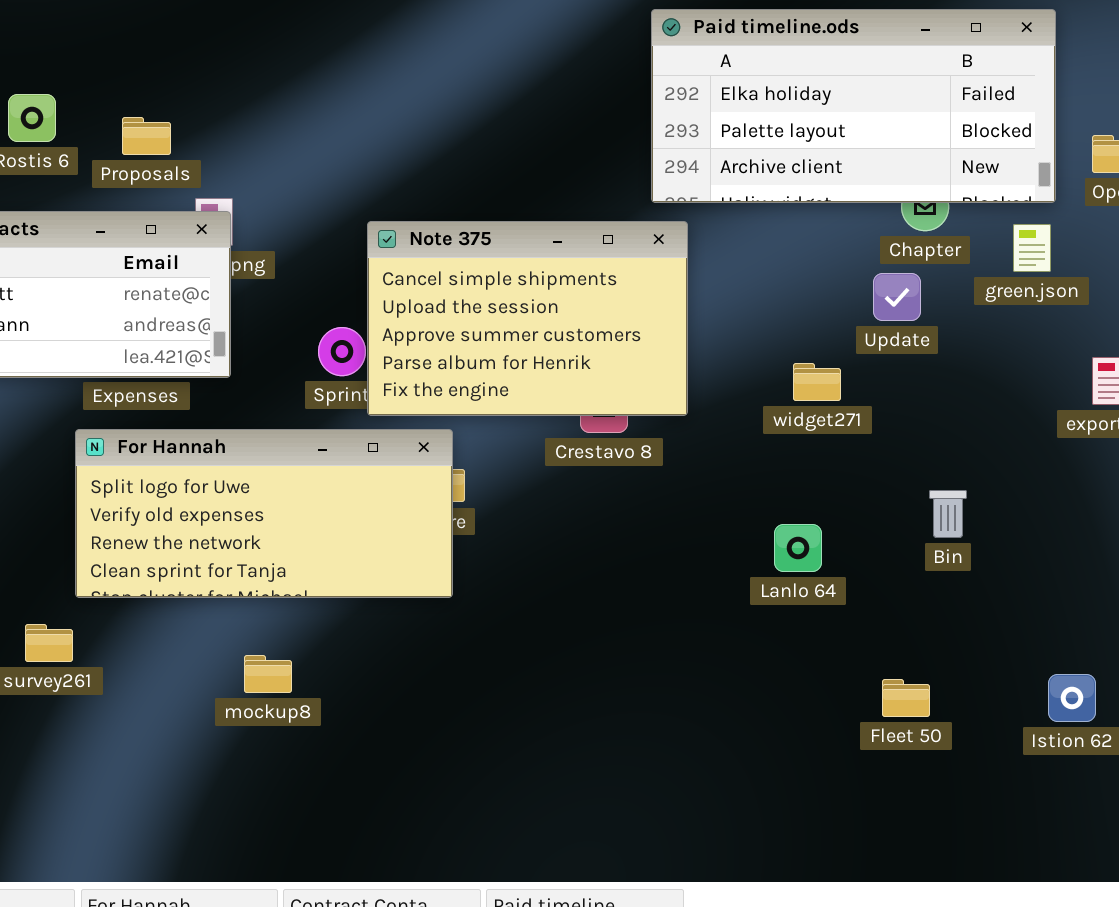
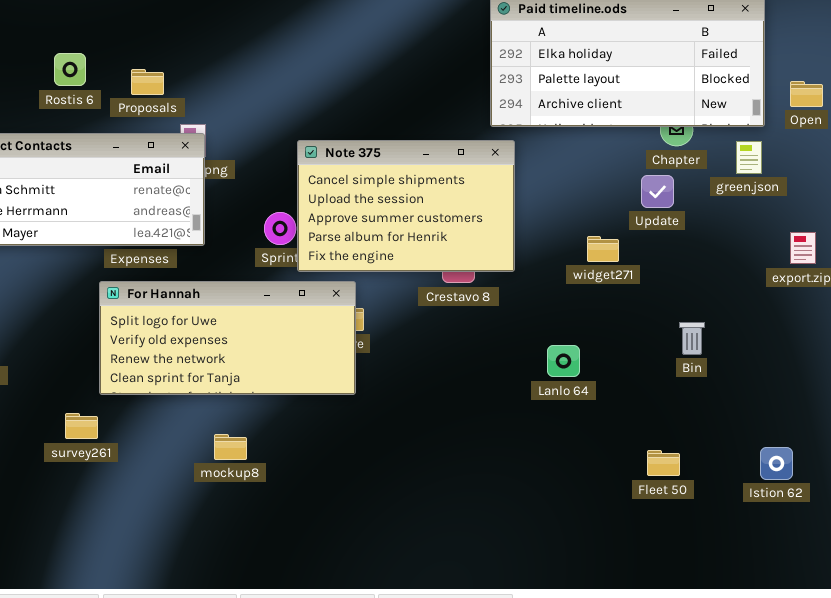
Lanlo 64: [774,524,822,572] -> [547,345,580,377], moved

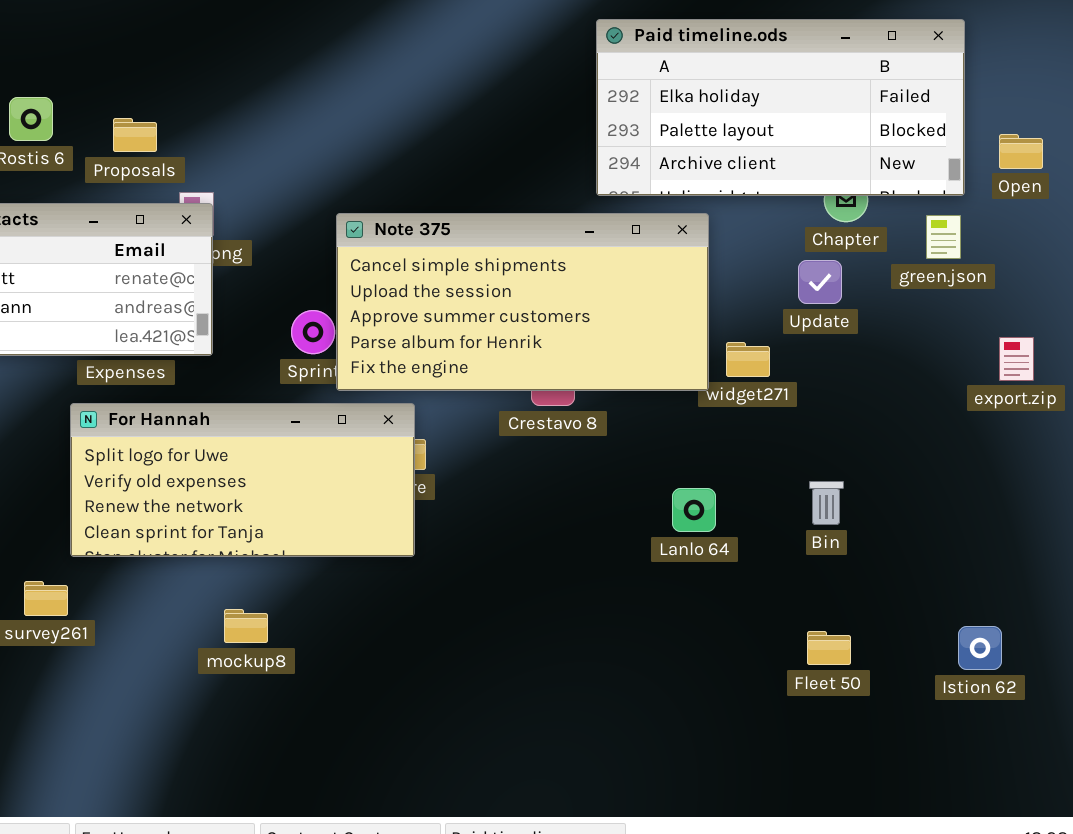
Note 375: [297,140,515,272] -> [336,213,709,391], resized
Bin: [679,322,705,355] -> [809,481,844,525], moved

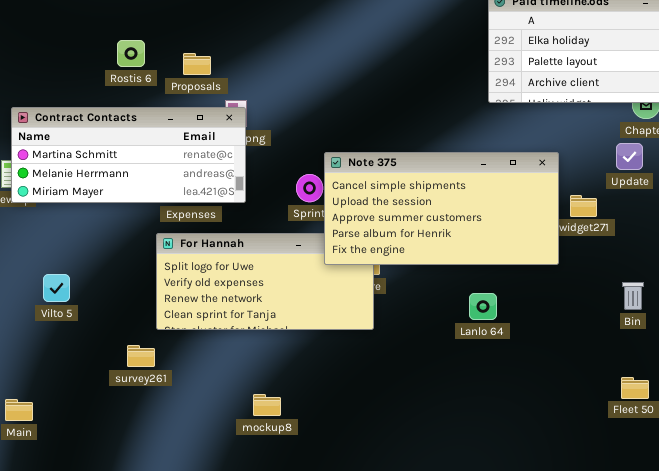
Note 375: [336,213,709,391] -> [324,152,559,265], moved
Lanlo 64: [672,488,716,532] -> [469,293,497,320], moved
mockup8: [224,609,268,643] -> [253,394,281,416], moved

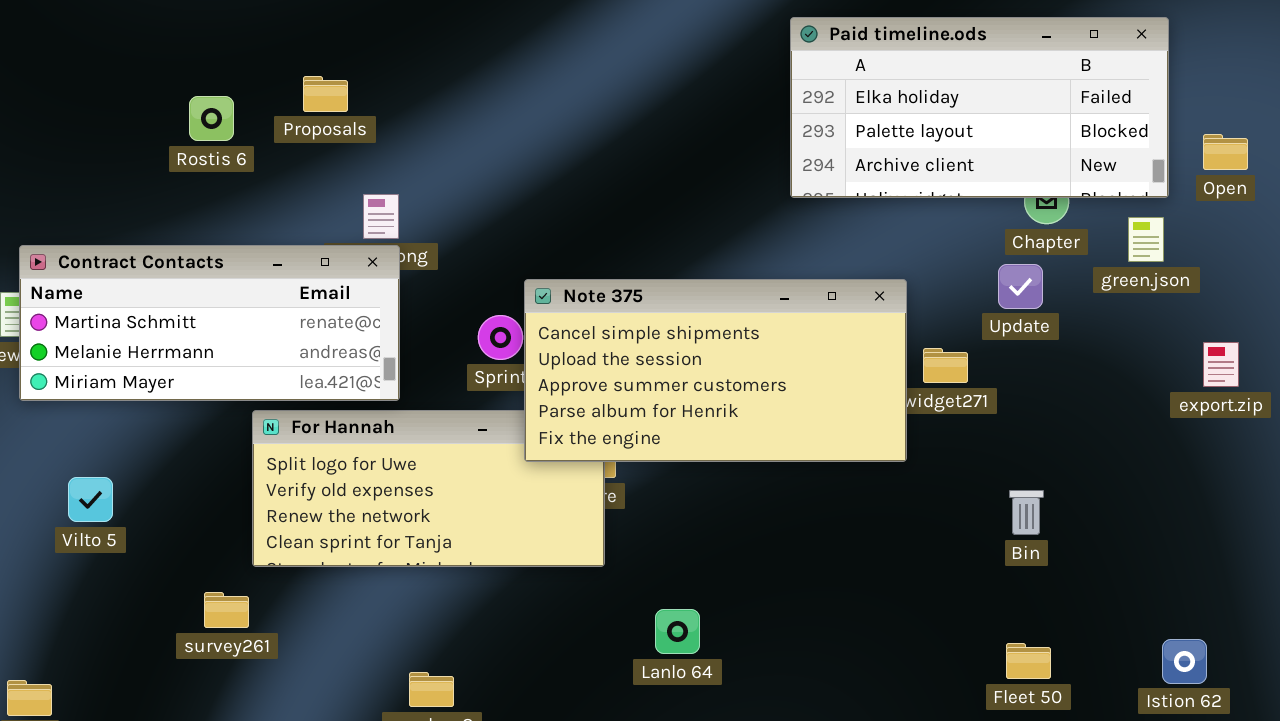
Proposals: [183,53,211,75] -> [303,76,348,112], moved
Contract Contacts: [11,107,246,203] -> [19,245,400,401], moved
Lanlo 64: [469,293,497,320] -> [655,609,700,654], moved

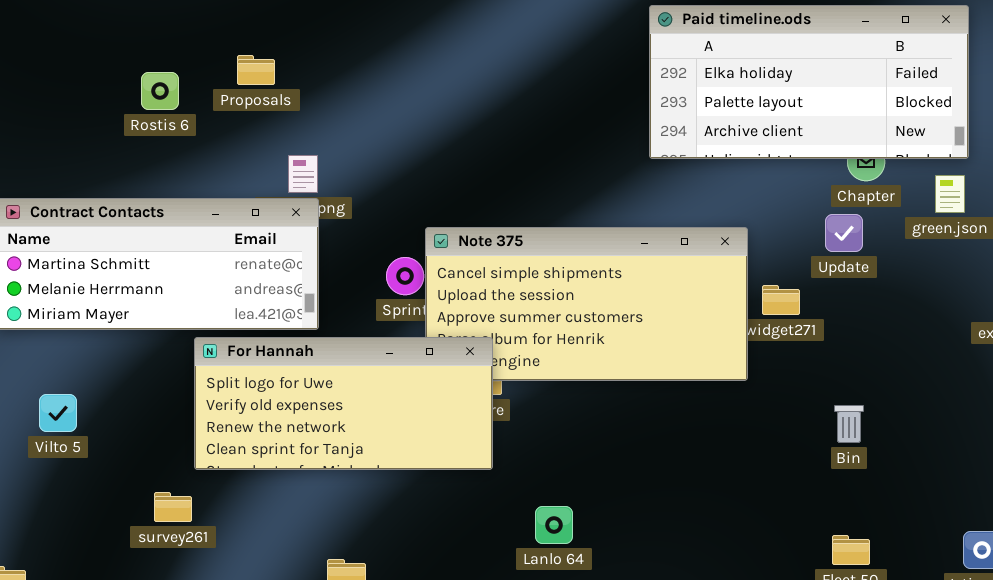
For Hannah: [252,410,605,567] -> [194,337,493,470], raised

